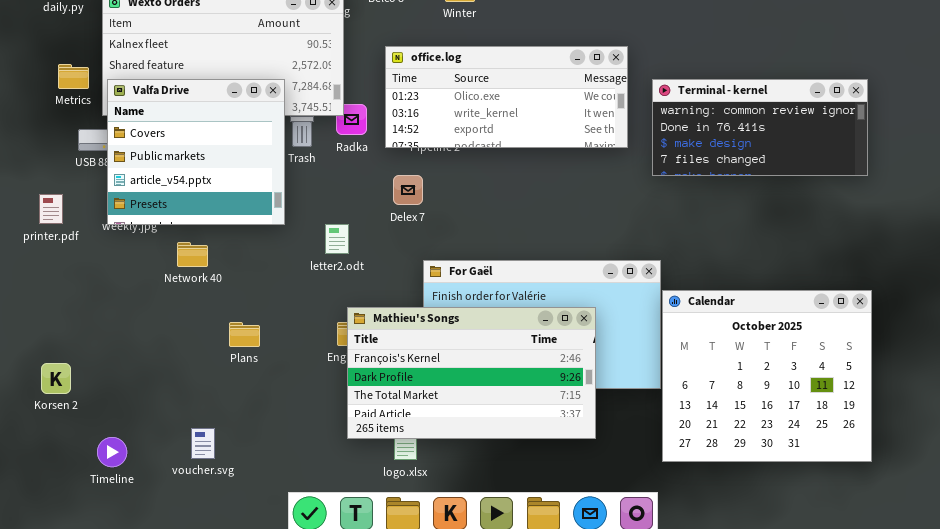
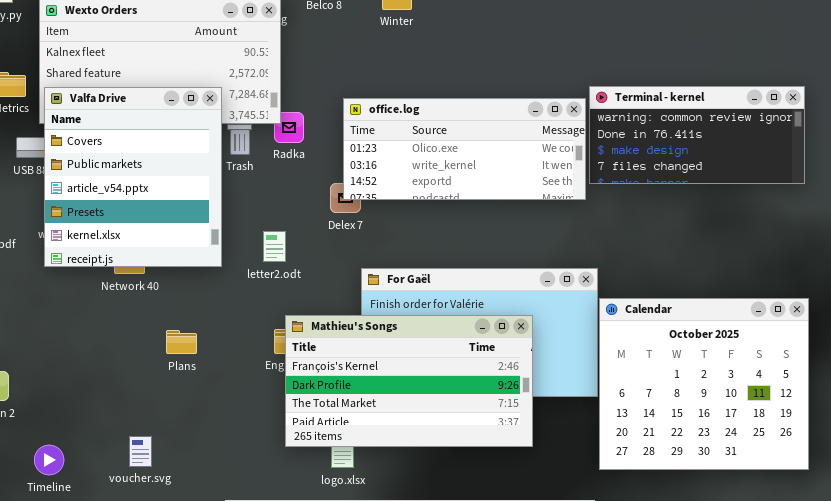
office.log: [385,46,628,148] -> [343,98,586,200], moved
Valfa Drive: [107,79,285,225] -> [44,87,222,267], resized

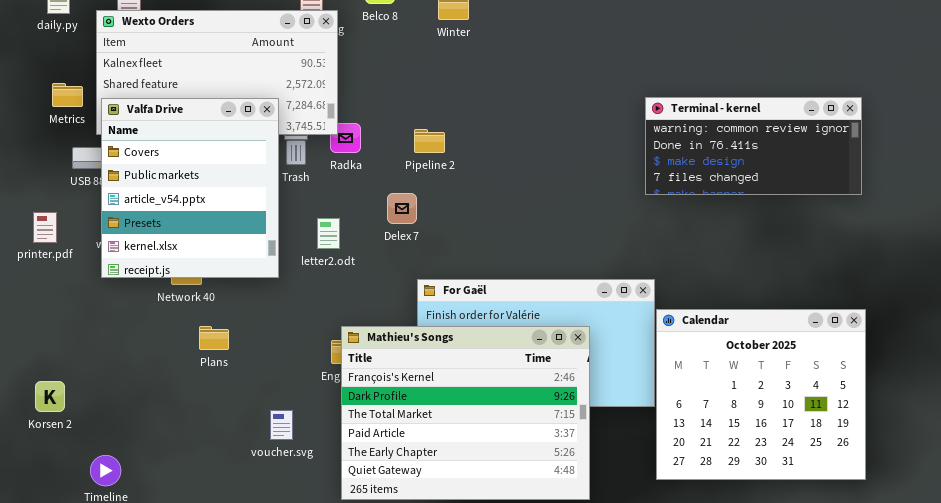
office.log: [343,98,586,200] -> none, closed
letter2.odt: [263,231,286,262] -> [317,218,340,249], moved
Mathieu's Songs: [285,315,533,447] -> [341,326,590,500], resized
Plans: [166,330,197,354] -> [199,326,229,350], moved
voucher.svg: [129,436,152,467] -> [270,410,293,440], moved

